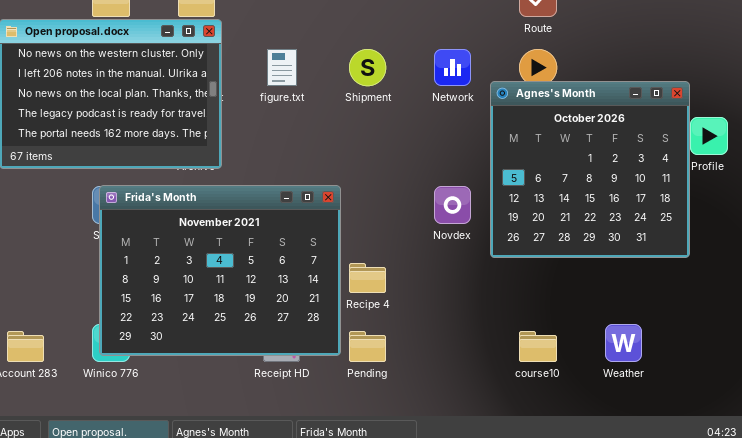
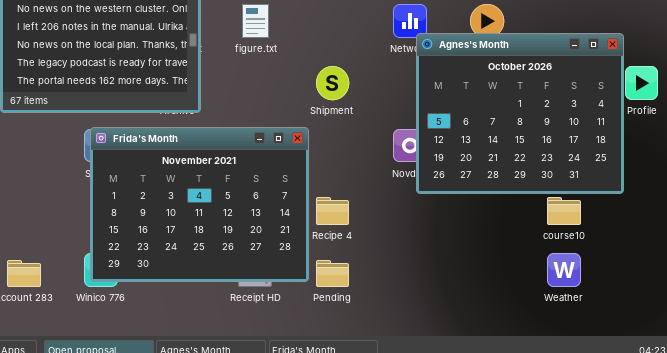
Shipment: [349,49,386,86] -> [316,66,349,100], moved
Agnes's Month: [490,81,690,258] -> [416,33,624,194], resized
course10: [519,331,557,362] -> [547,197,581,225], moved

